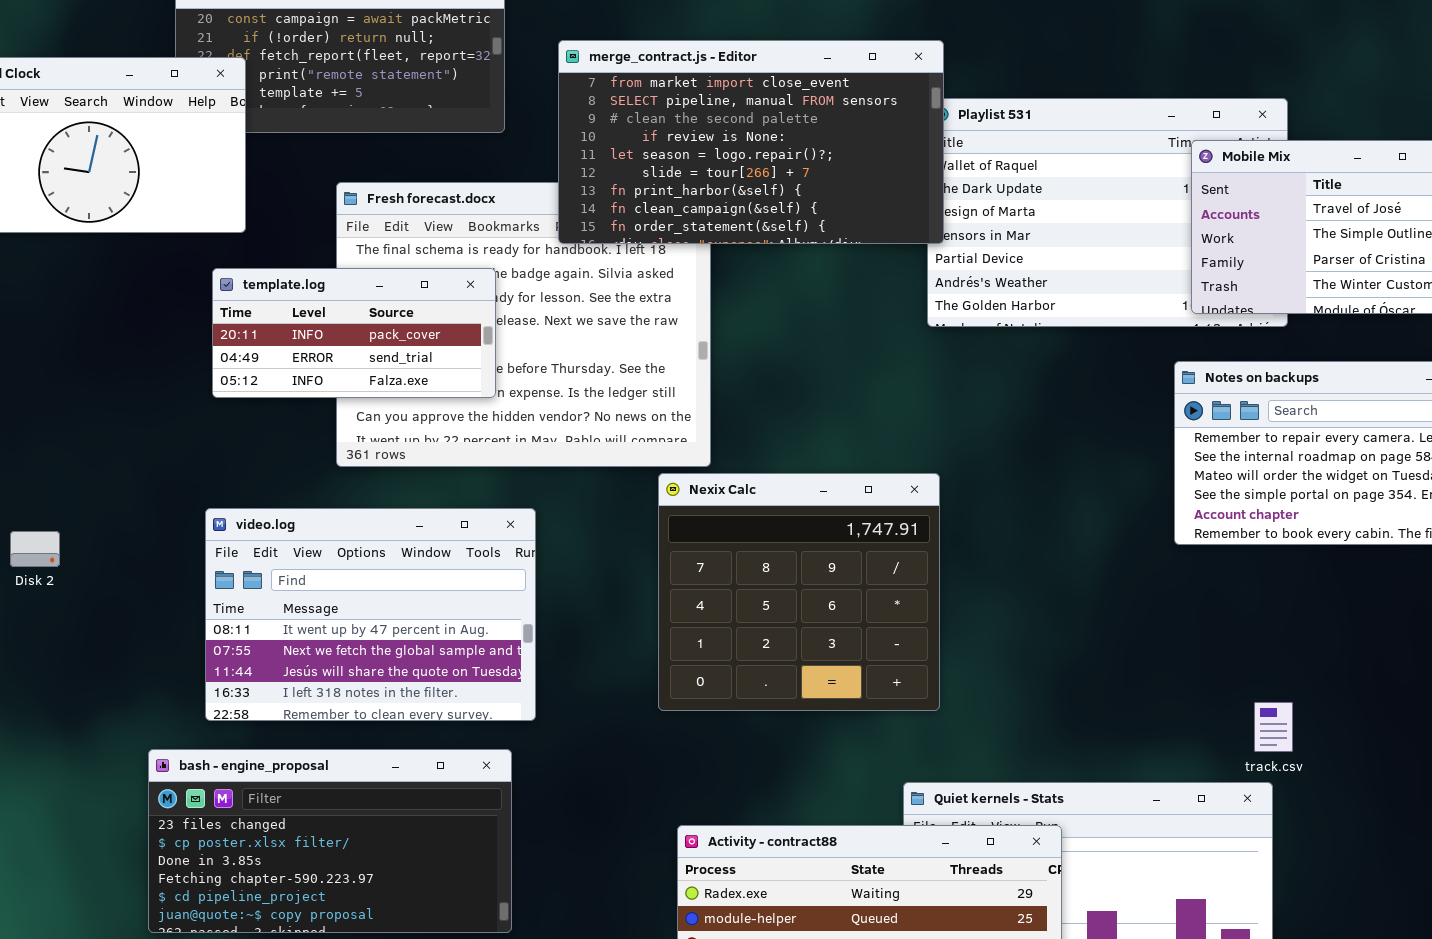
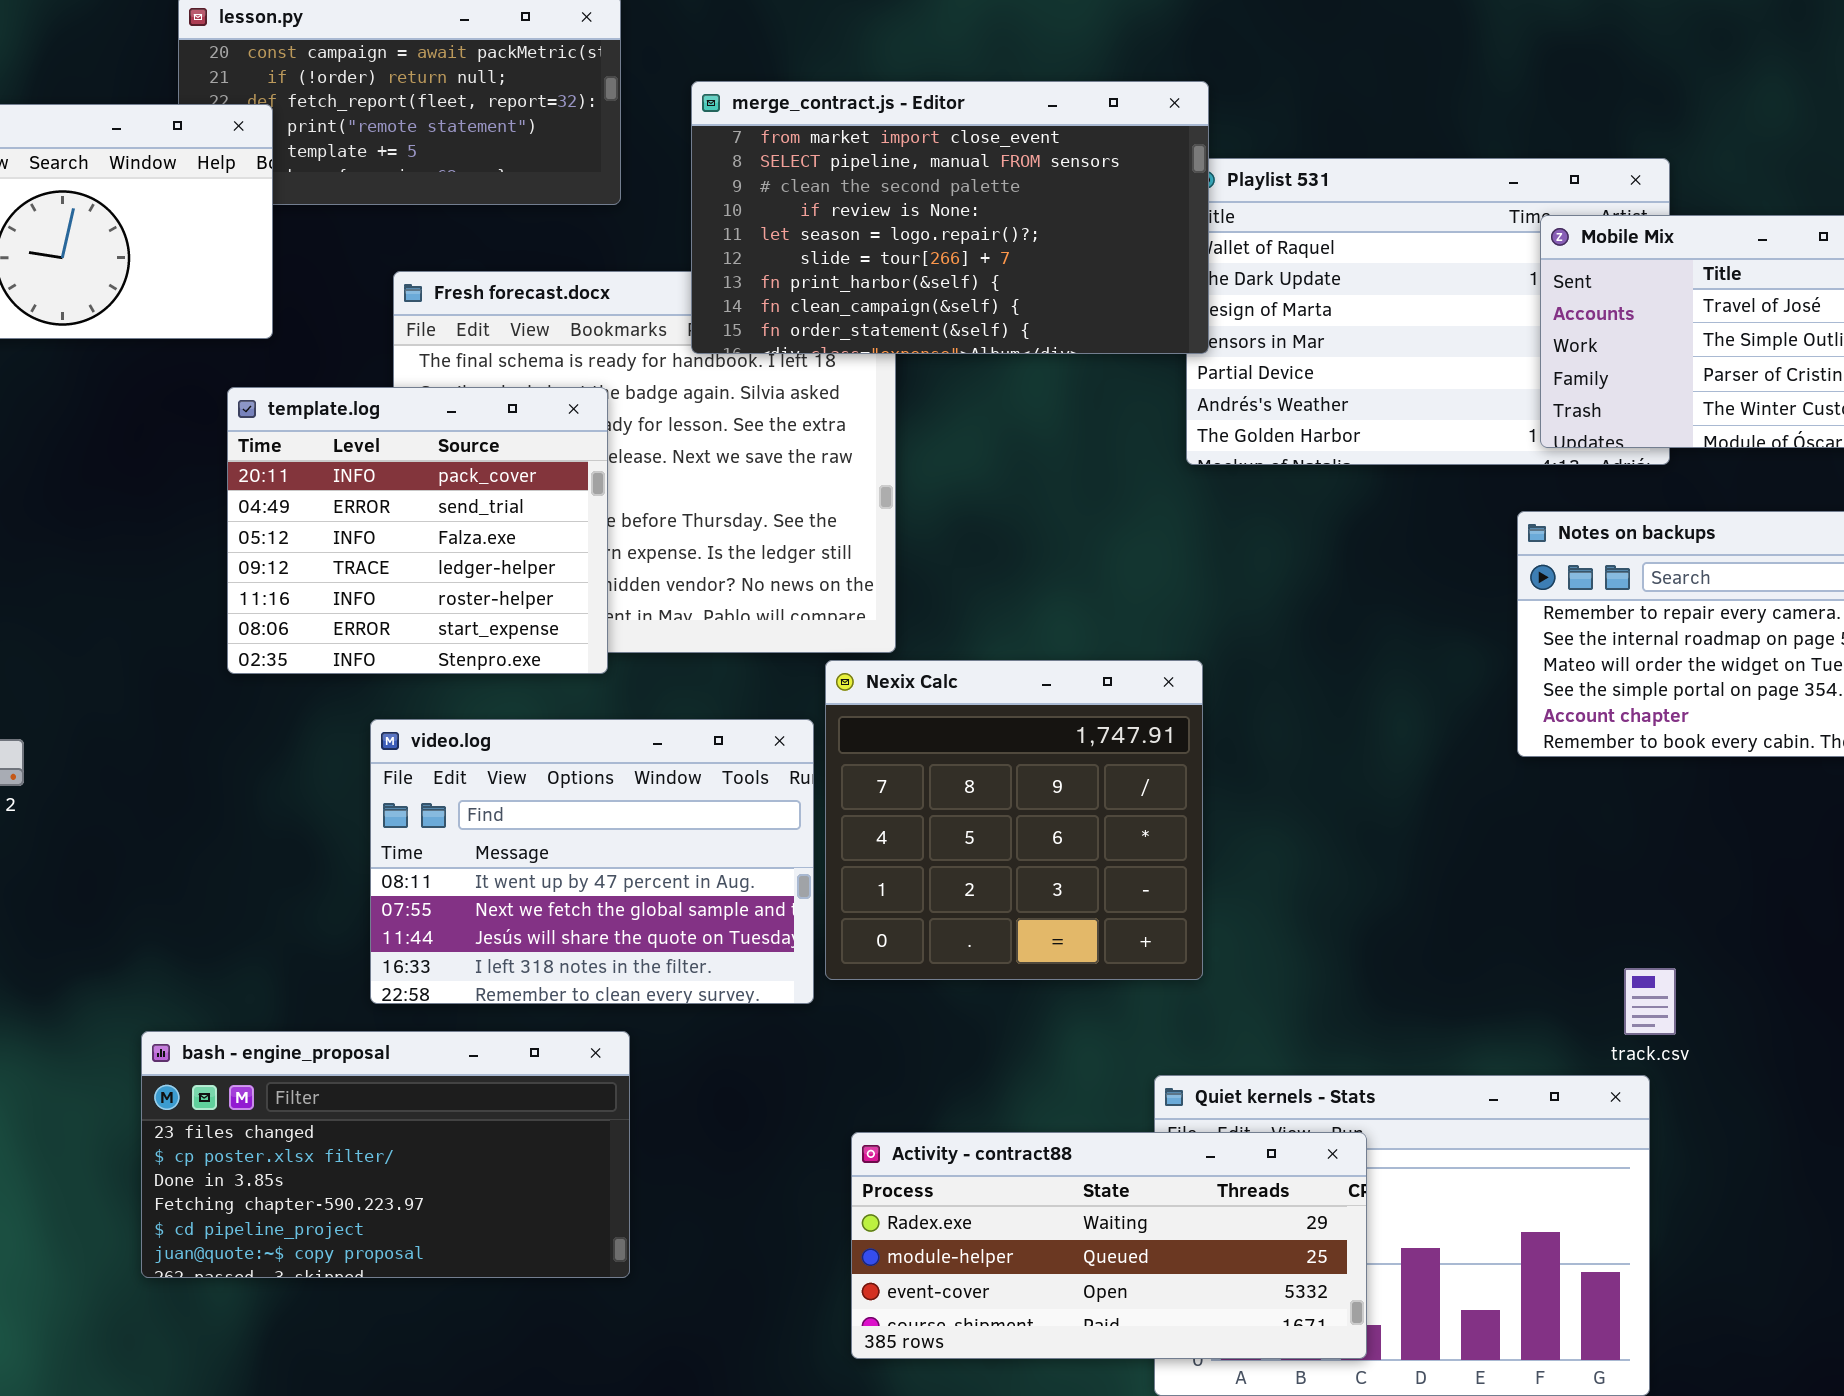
template.log: [212,268,496,398] -> [227,387,608,674], resized
video.log: [205,508,536,721] -> [370,719,814,1004], moved

